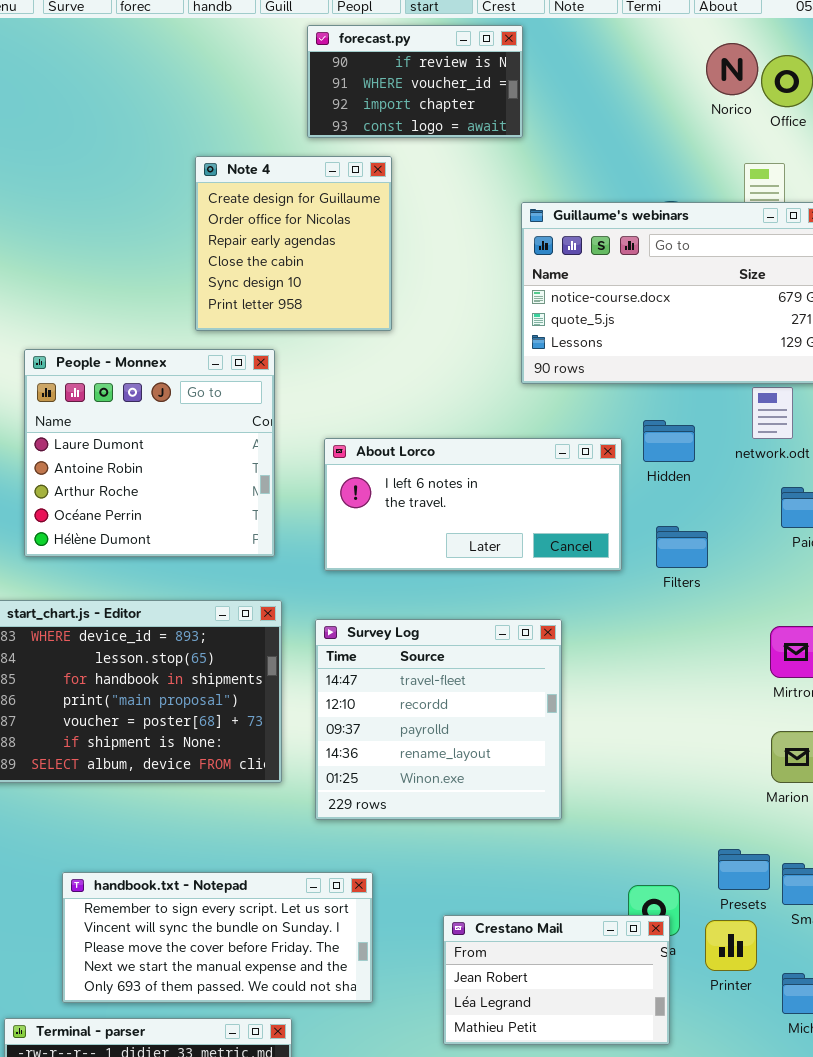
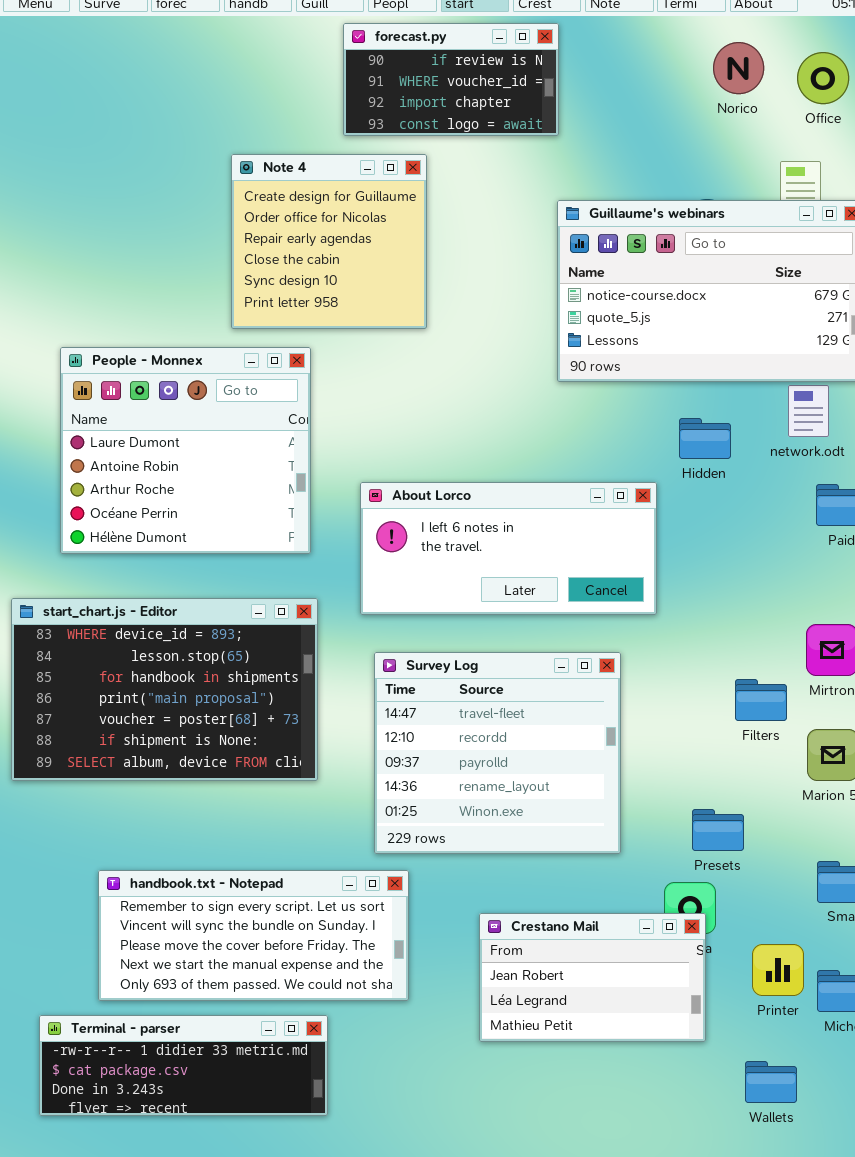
Norico: [706,43,758,95] -> [713,42,764,94], moved
About Lorco: [324,438,622,571] -> [360,482,657,615], moved
Filters: [656,526,708,568] -> [735,679,787,721], moved
Survey Log: [315,619,562,820] -> [374,652,621,854], moved
Presets: [718,849,770,890] -> [692,809,744,851], moved
Printer: [705,920,757,971] -> [752,944,804,996], moved

